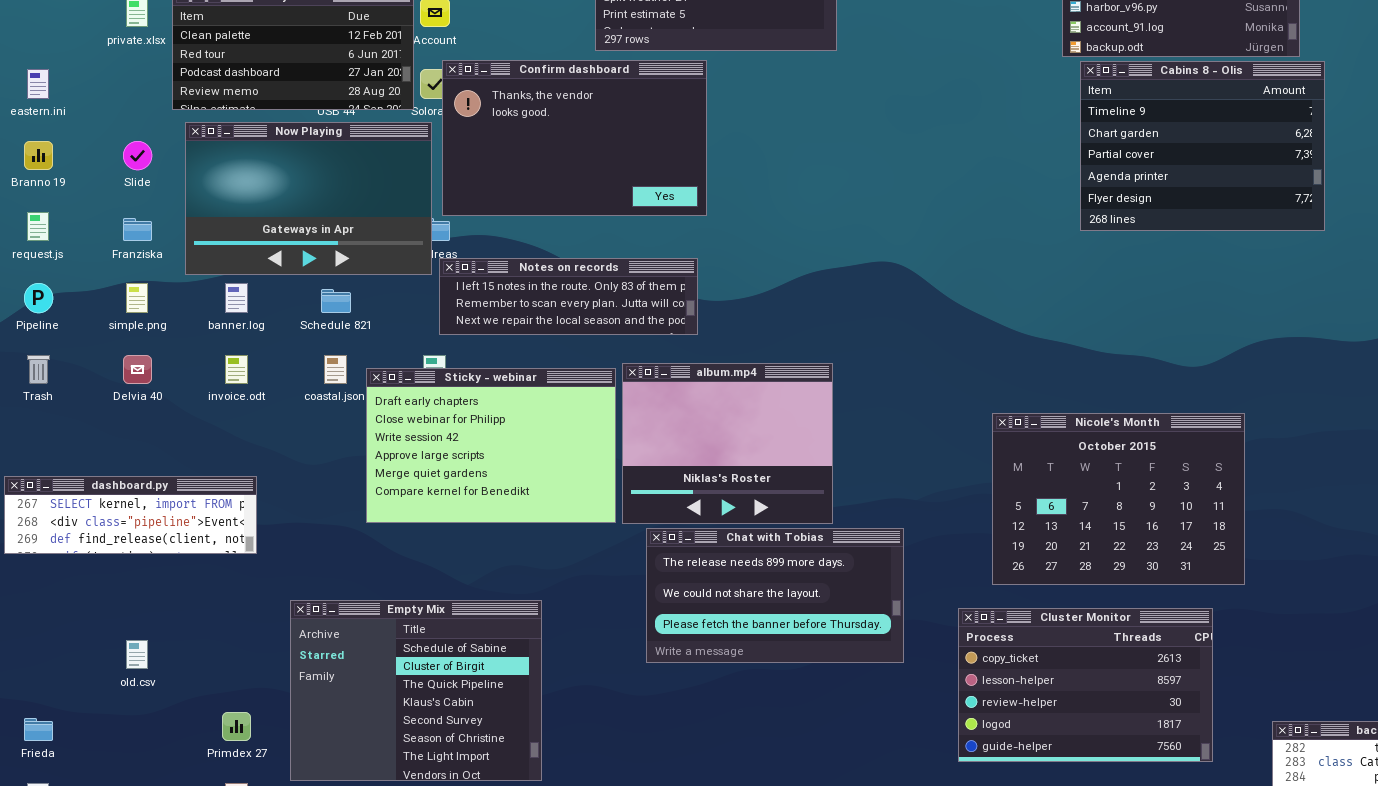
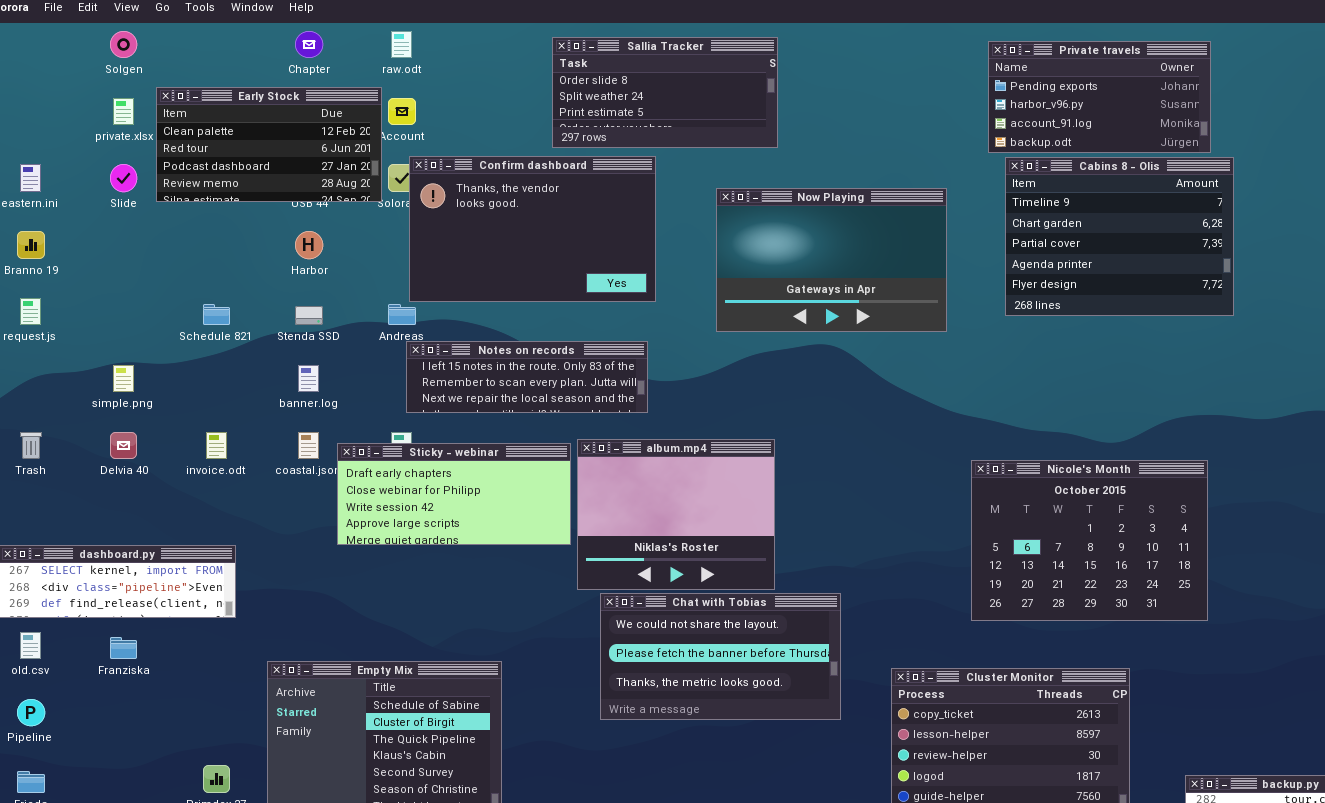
Now Playing: [185,122,432,275] -> [716,188,947,332], moved
Slide: [123,141,152,170] -> [110,164,137,192], moved
Franziska: [123,218,152,241] -> [110,637,137,659], moved
Pipeline: [24,283,53,313] -> [17,699,45,726], moved
banner.log: [225,283,248,313] -> [298,365,319,392], moved
Schedule 821: [321,289,351,313] -> [203,304,230,325], moved
Sticky - webinar: [366,368,616,523] -> [337,443,571,545], resized
Nicole's Month: [992,413,1245,585] -> [971,460,1208,621], moved
Chat with Tobias: [646,528,904,663] -> [600,593,841,720], scrolled down 1 row
old.csv: [126,640,148,669] -> [20,632,41,659], moved

